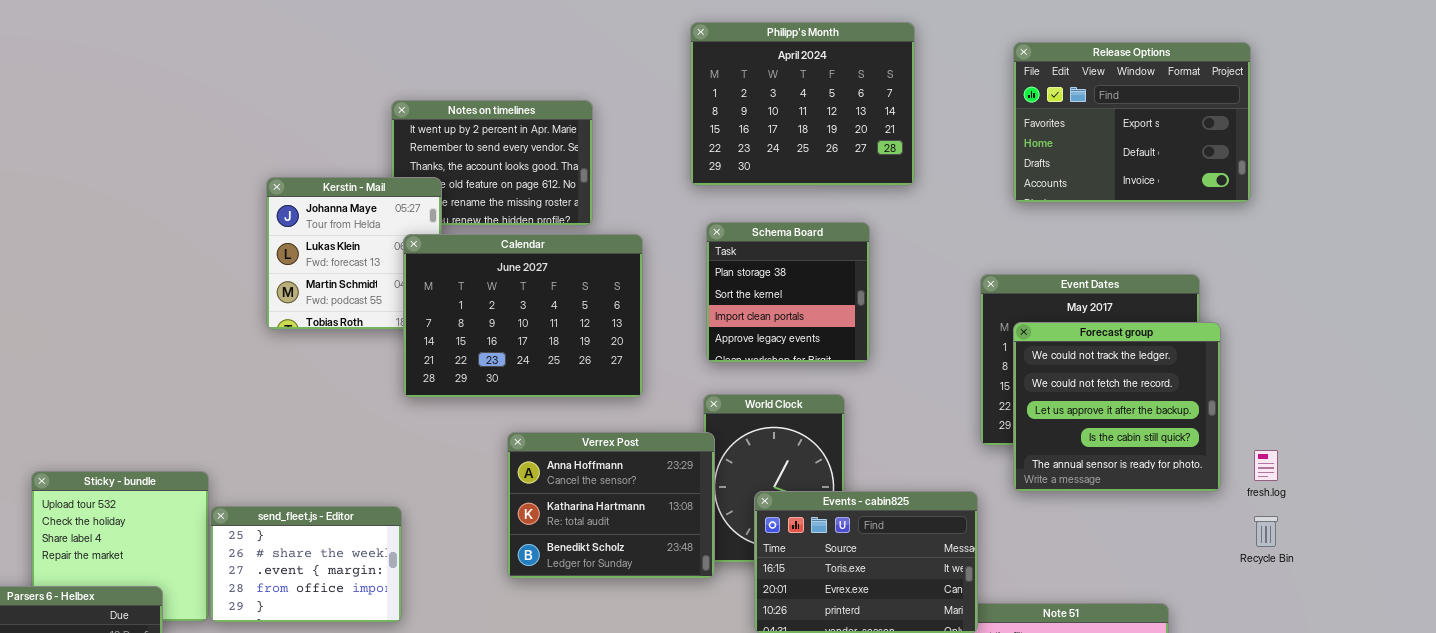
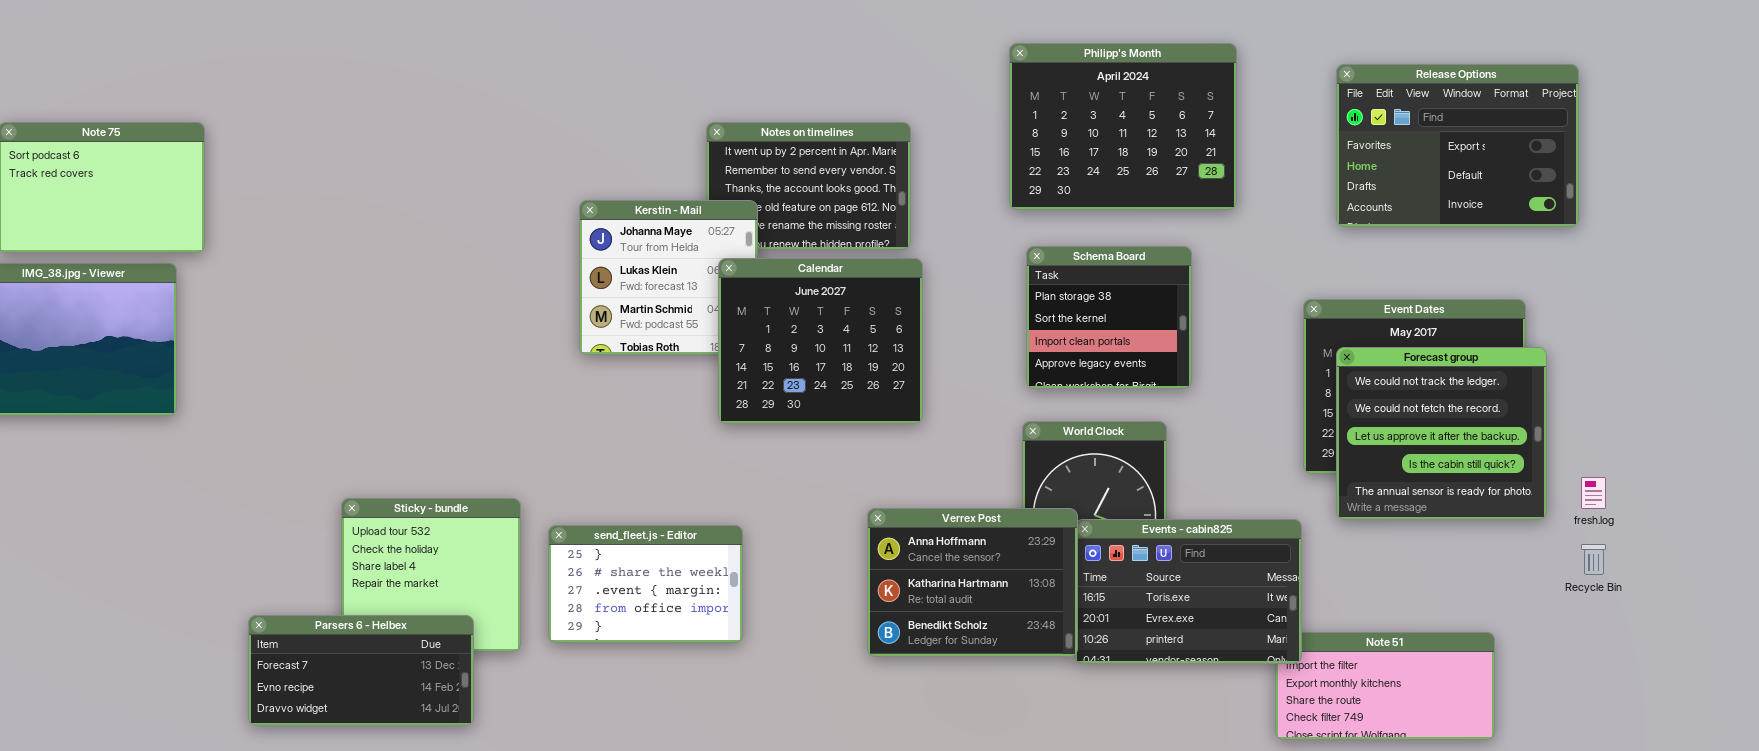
Calendar: [403,234,643,398] -> [718,258,923,424], resized
Verrex Post: [507,432,715,579] -> [867,508,1078,657], moved
send_fleet.js - Editor: [210,506,402,623] -> [548,525,743,643], moved

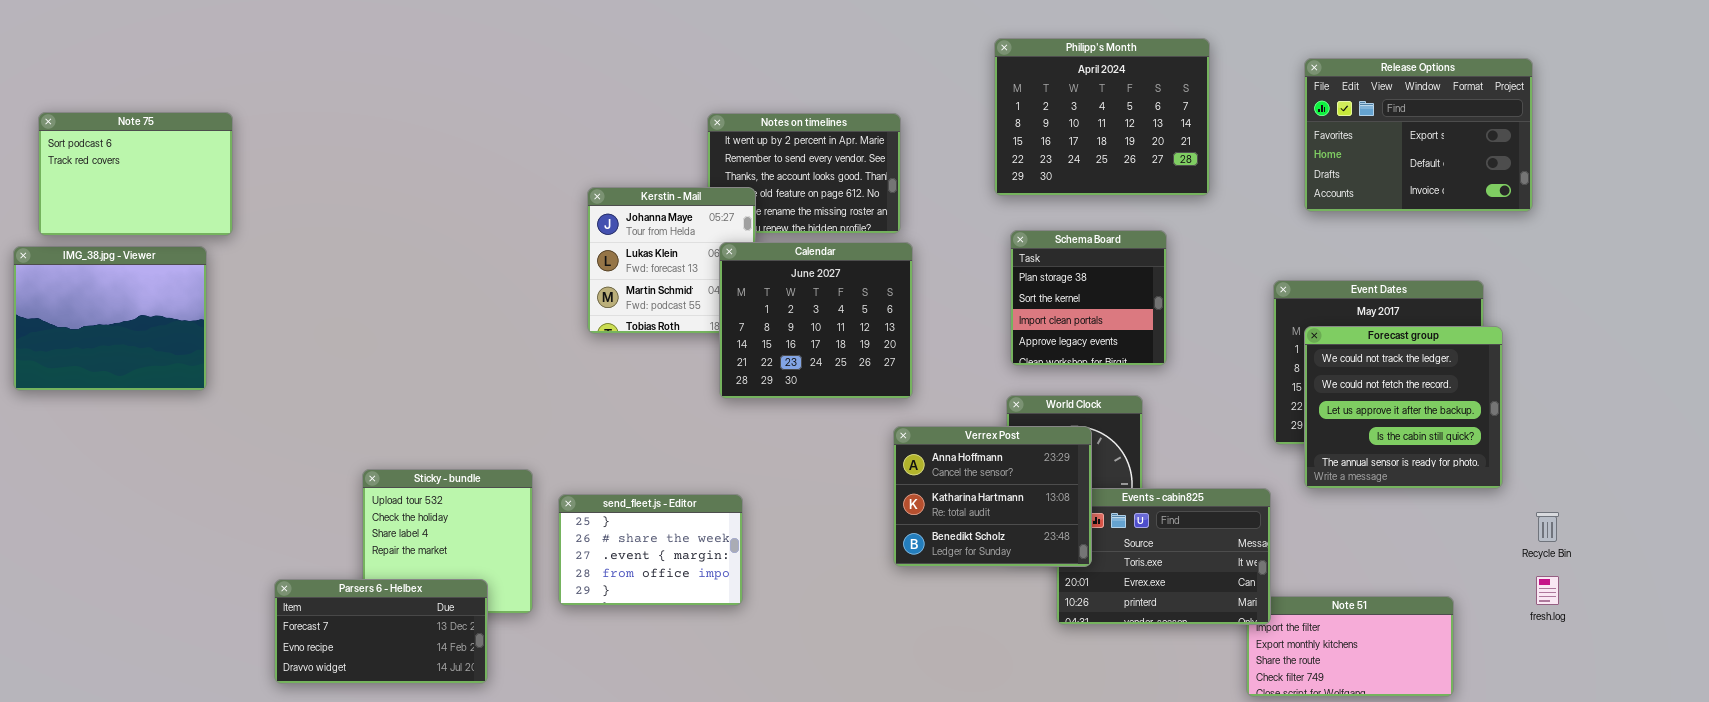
fresh.log: [1581,477,1606,509] -> [1536,576,1559,605], moved
Verrex Post: [867,508,1078,657] -> [893,426,1092,567], moved

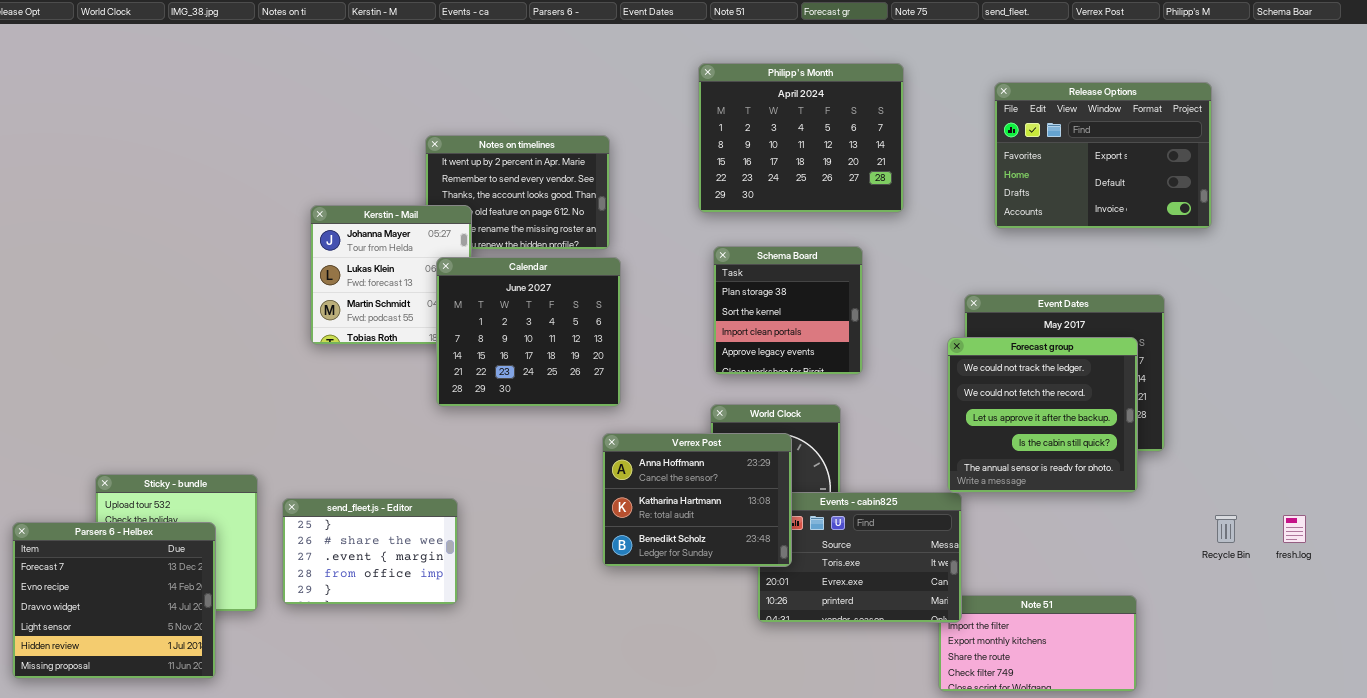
Forecast group: [1304,326,1503,489] -> [947,337,1138,493], moved
fresh.log: [1536,576,1559,605] -> [1283,515,1306,543], moved
Parsers 6 - Helbex: [274,579,488,684] -> [12,522,216,679], resized

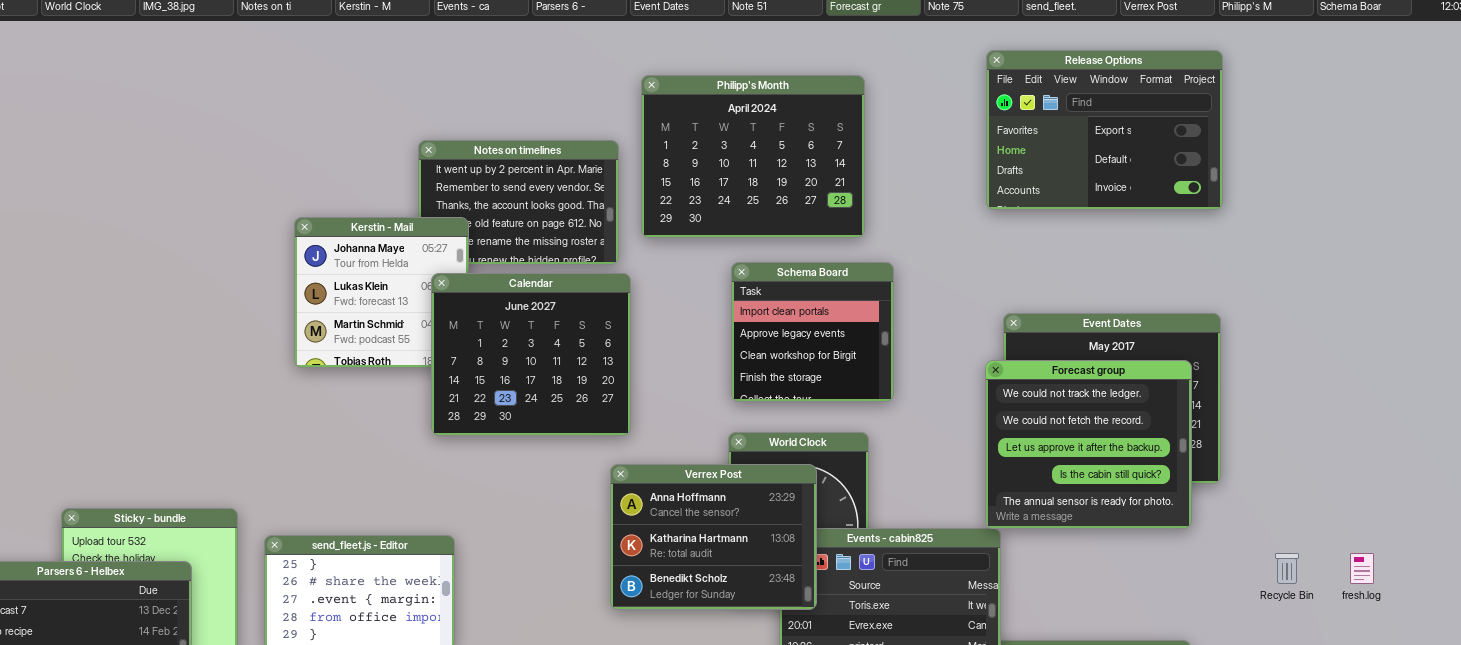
Philipp's Month: [698,63,904,213] -> [641,75,865,238], moved
Release Options: [994,82,1212,229] -> [986,50,1223,210], moved
Schema Board: [713,246,863,375] -> [731,262,894,402], scrolled down 2 rows

